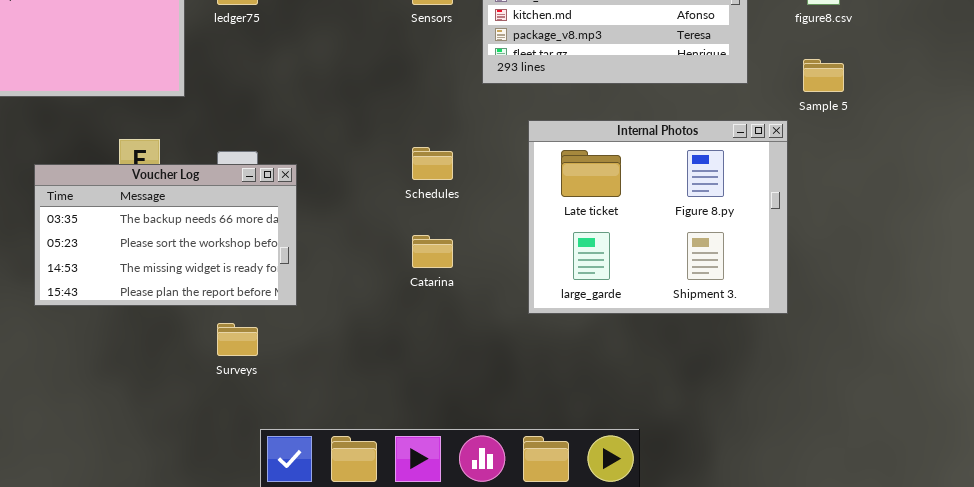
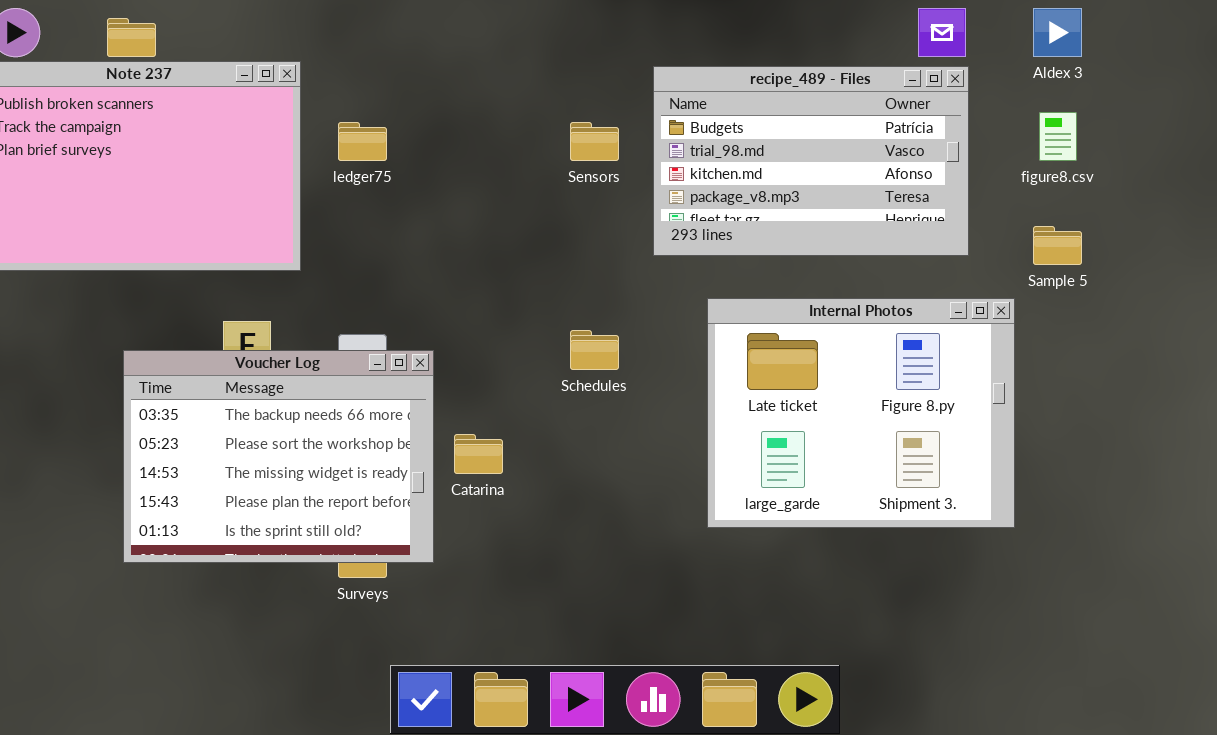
Voucher Log: [34,164,297,306] -> [123,350,434,563], resized
Catarina: [412,235,453,268] -> [454,434,503,474], moved

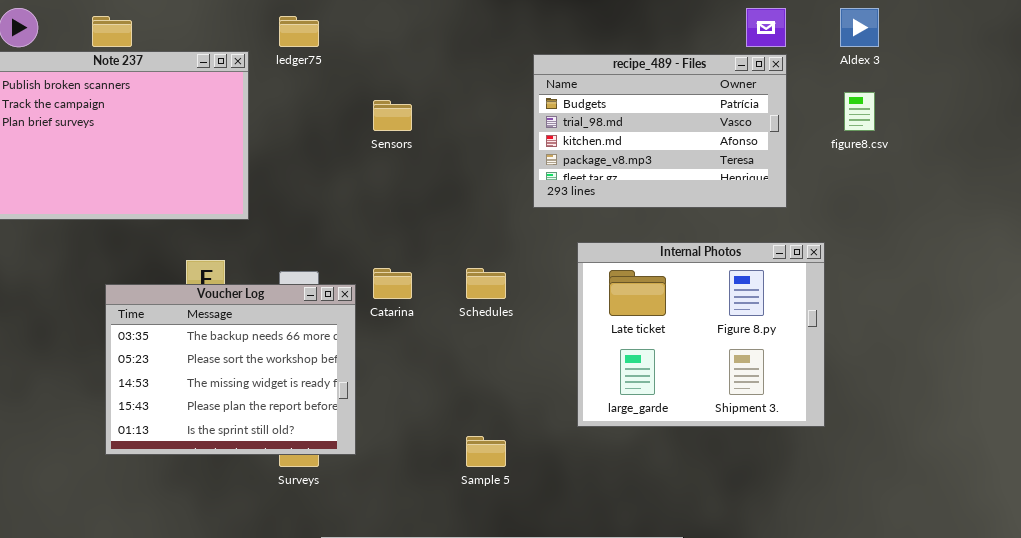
ledger75: [338,122,387,161] -> [279,16,319,47], moved
Sensors: [570,122,619,161] -> [373,100,412,131], moved
Sample 5: [1033,226,1082,265] -> [466,436,506,467], moved
Catarina: [454,434,503,474] -> [373,268,412,299], moved

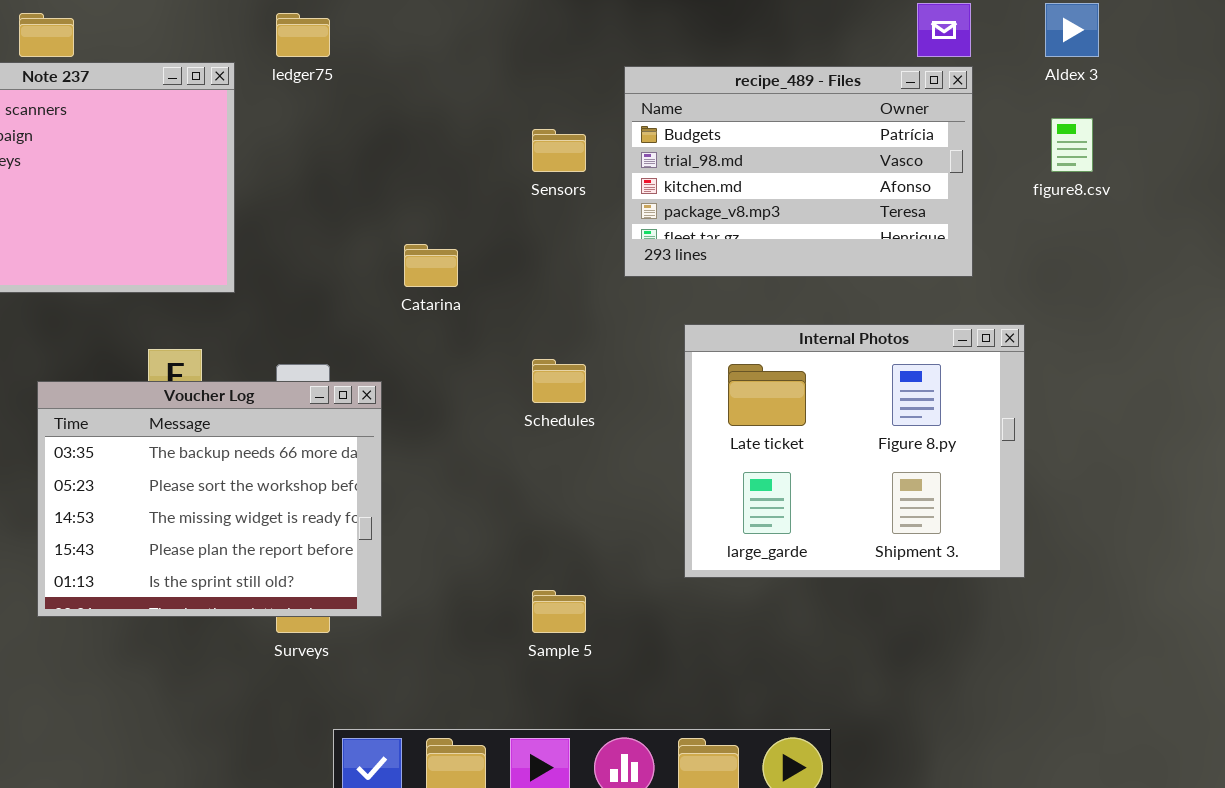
Sensors: [373,100,412,131] -> [532,129,586,172], moved
Catarina: [373,268,412,299] -> [404,244,458,287], moved

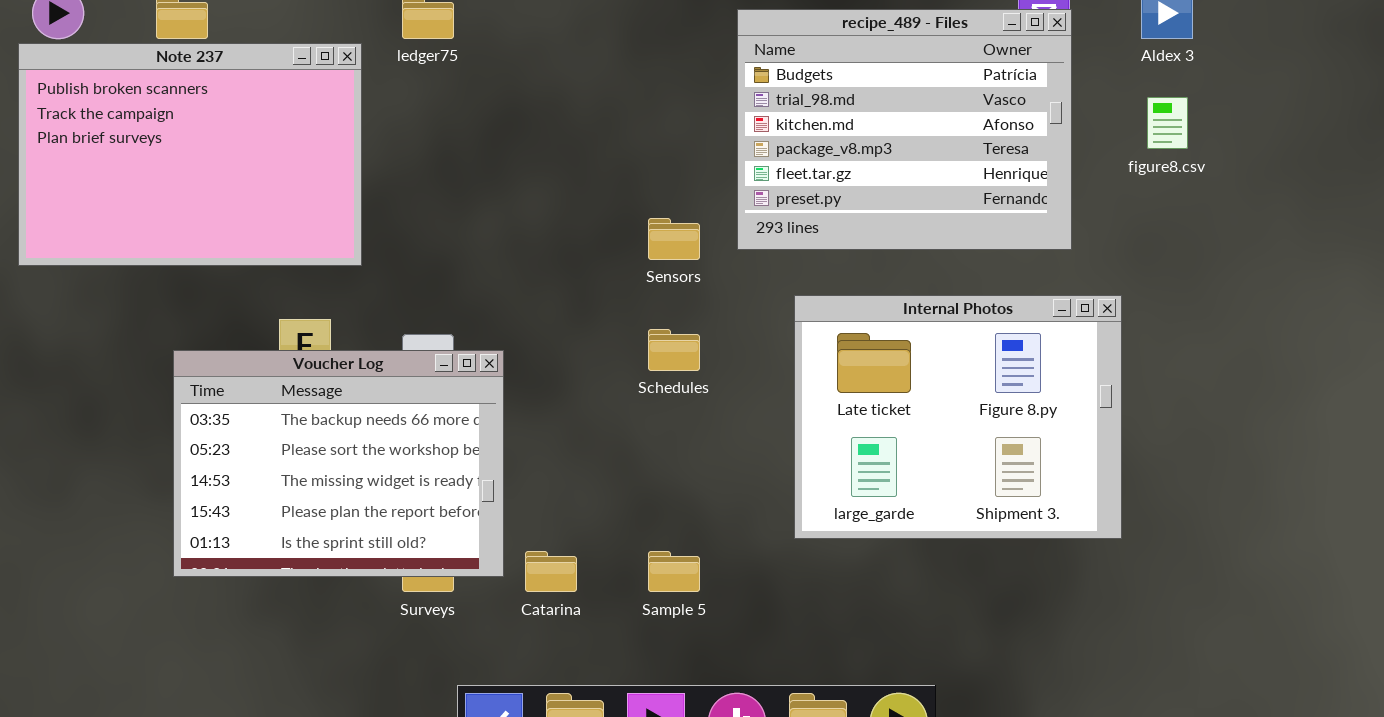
recipe_489 - Files: [624,66,973,277] -> [737,9,1072,250], resized
Sensors: [532,129,586,172] -> [648,218,700,260], moved
Catarina: [404,244,458,287] -> [525,551,577,592], moved

